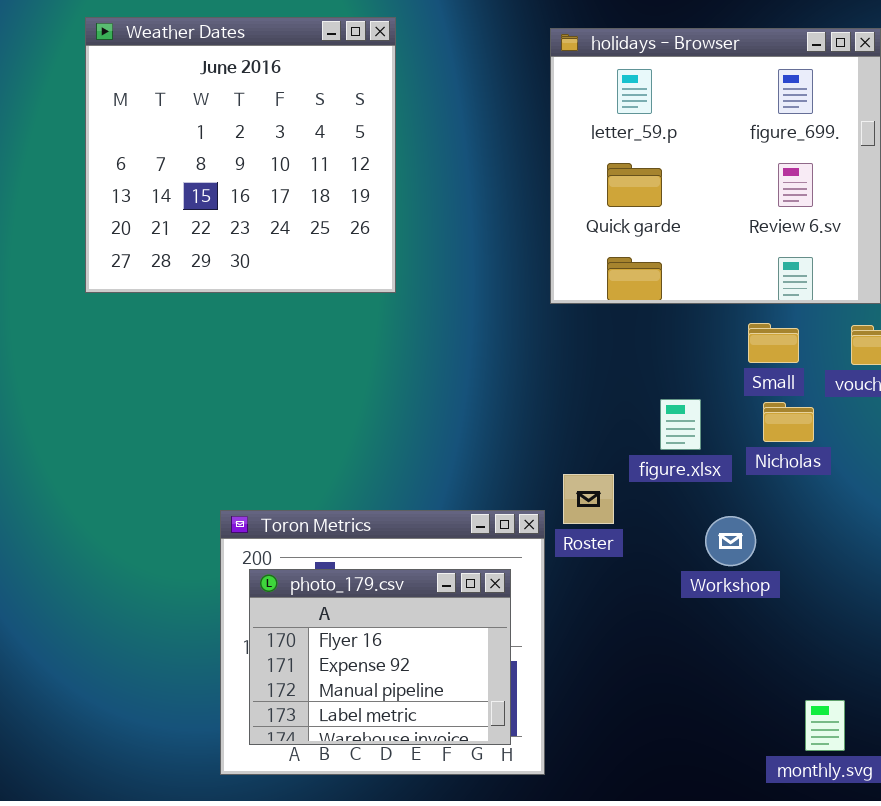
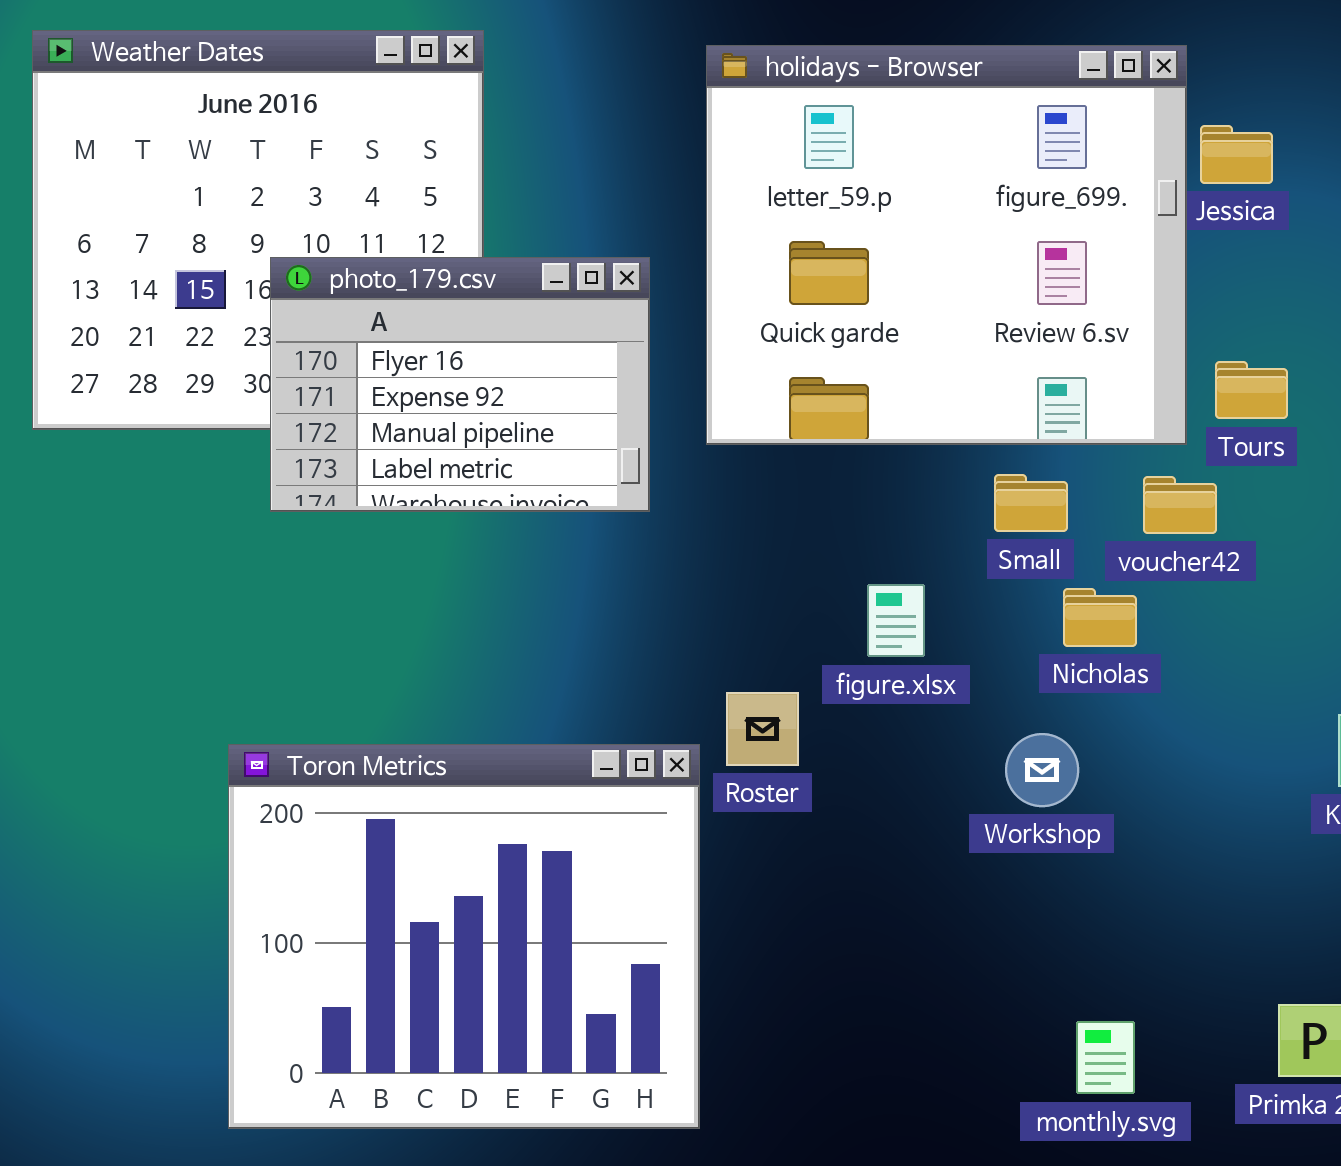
Nicholas: [763,402,814,442] -> [1063,588,1137,647], moved
Workshop: [705,516,756,566] -> [1005,733,1079,807], moved
photo_179.csv: [249,569,511,745] -> [270,257,650,512], moved

